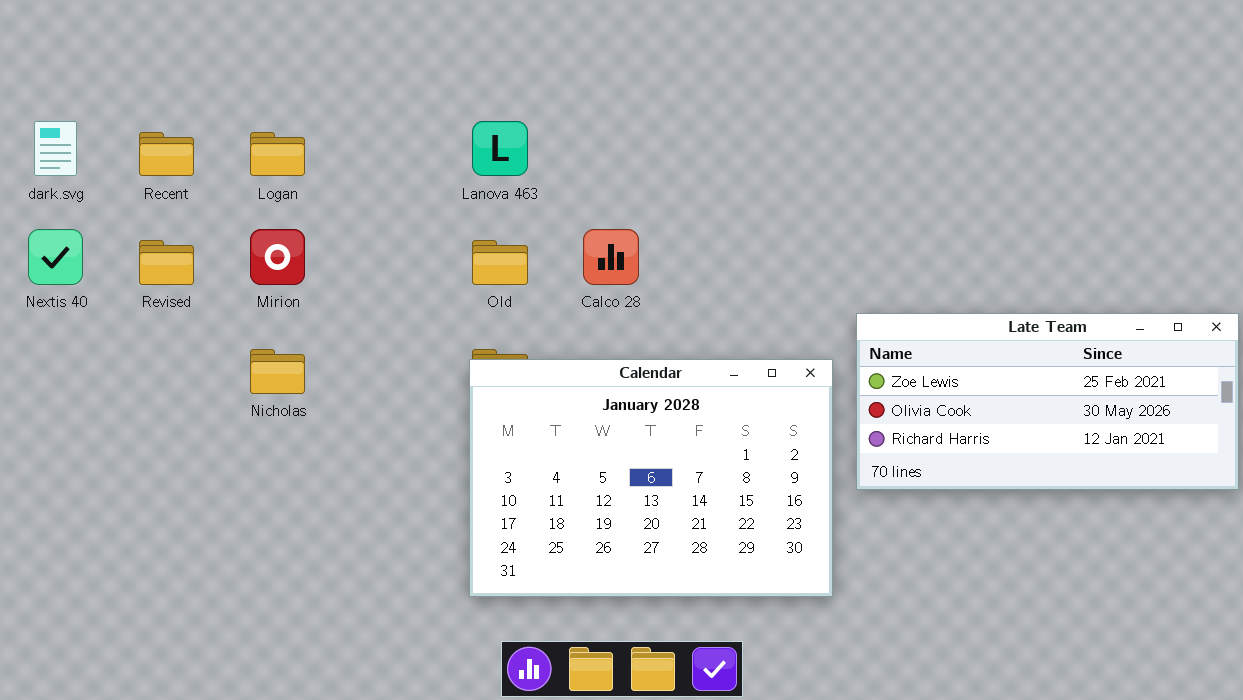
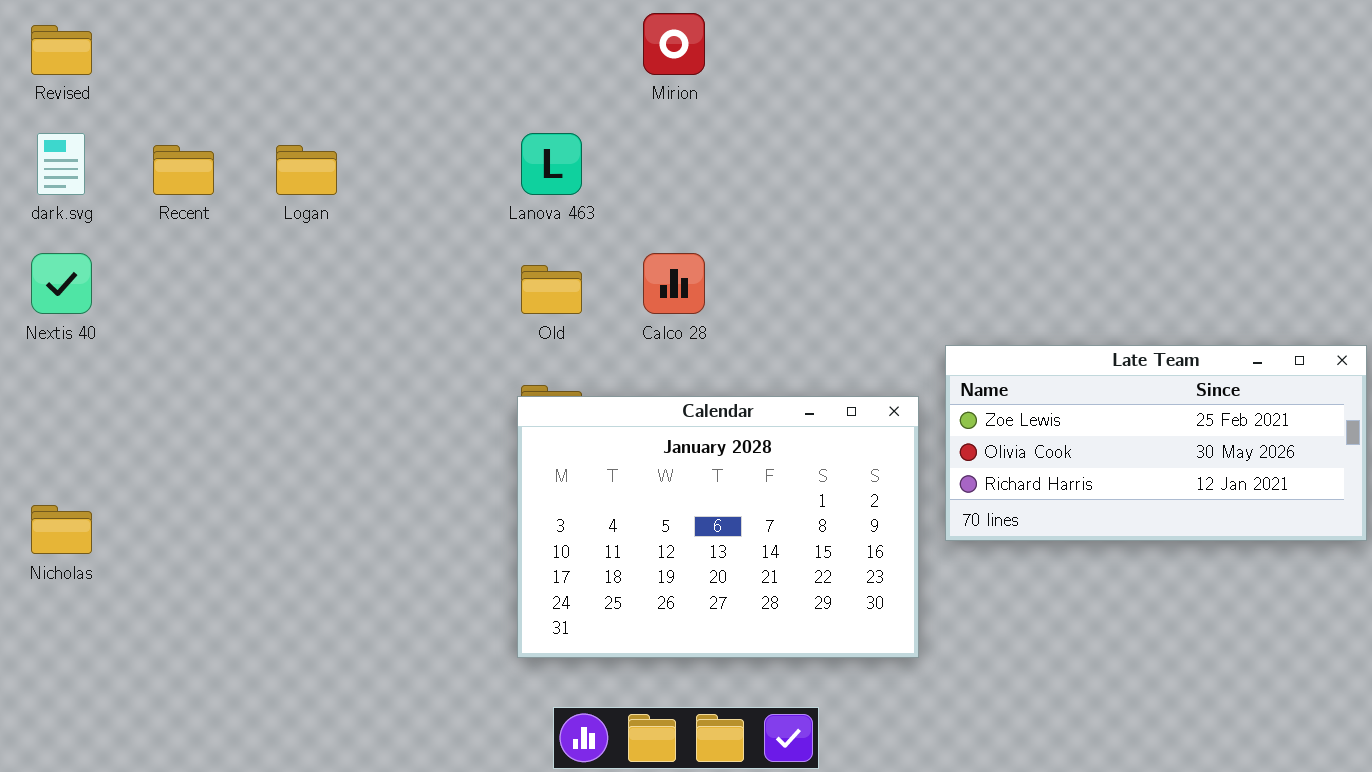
Mirion: [250,229,305,285] -> [643,13,705,75], moved
Revised: [139,240,194,285] -> [31,25,92,75], moved
Nicholas: [250,349,305,394] -> [31,505,92,554], moved

